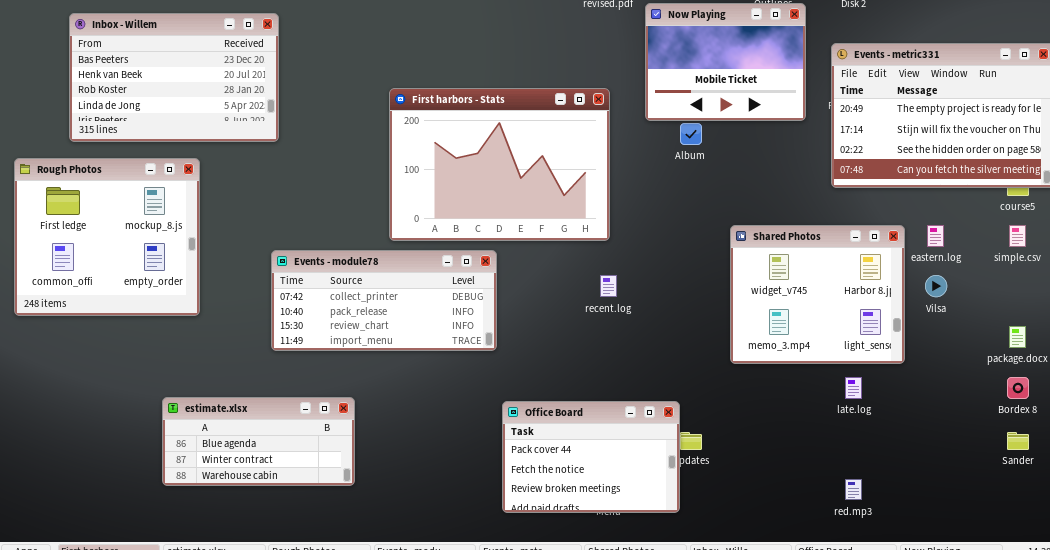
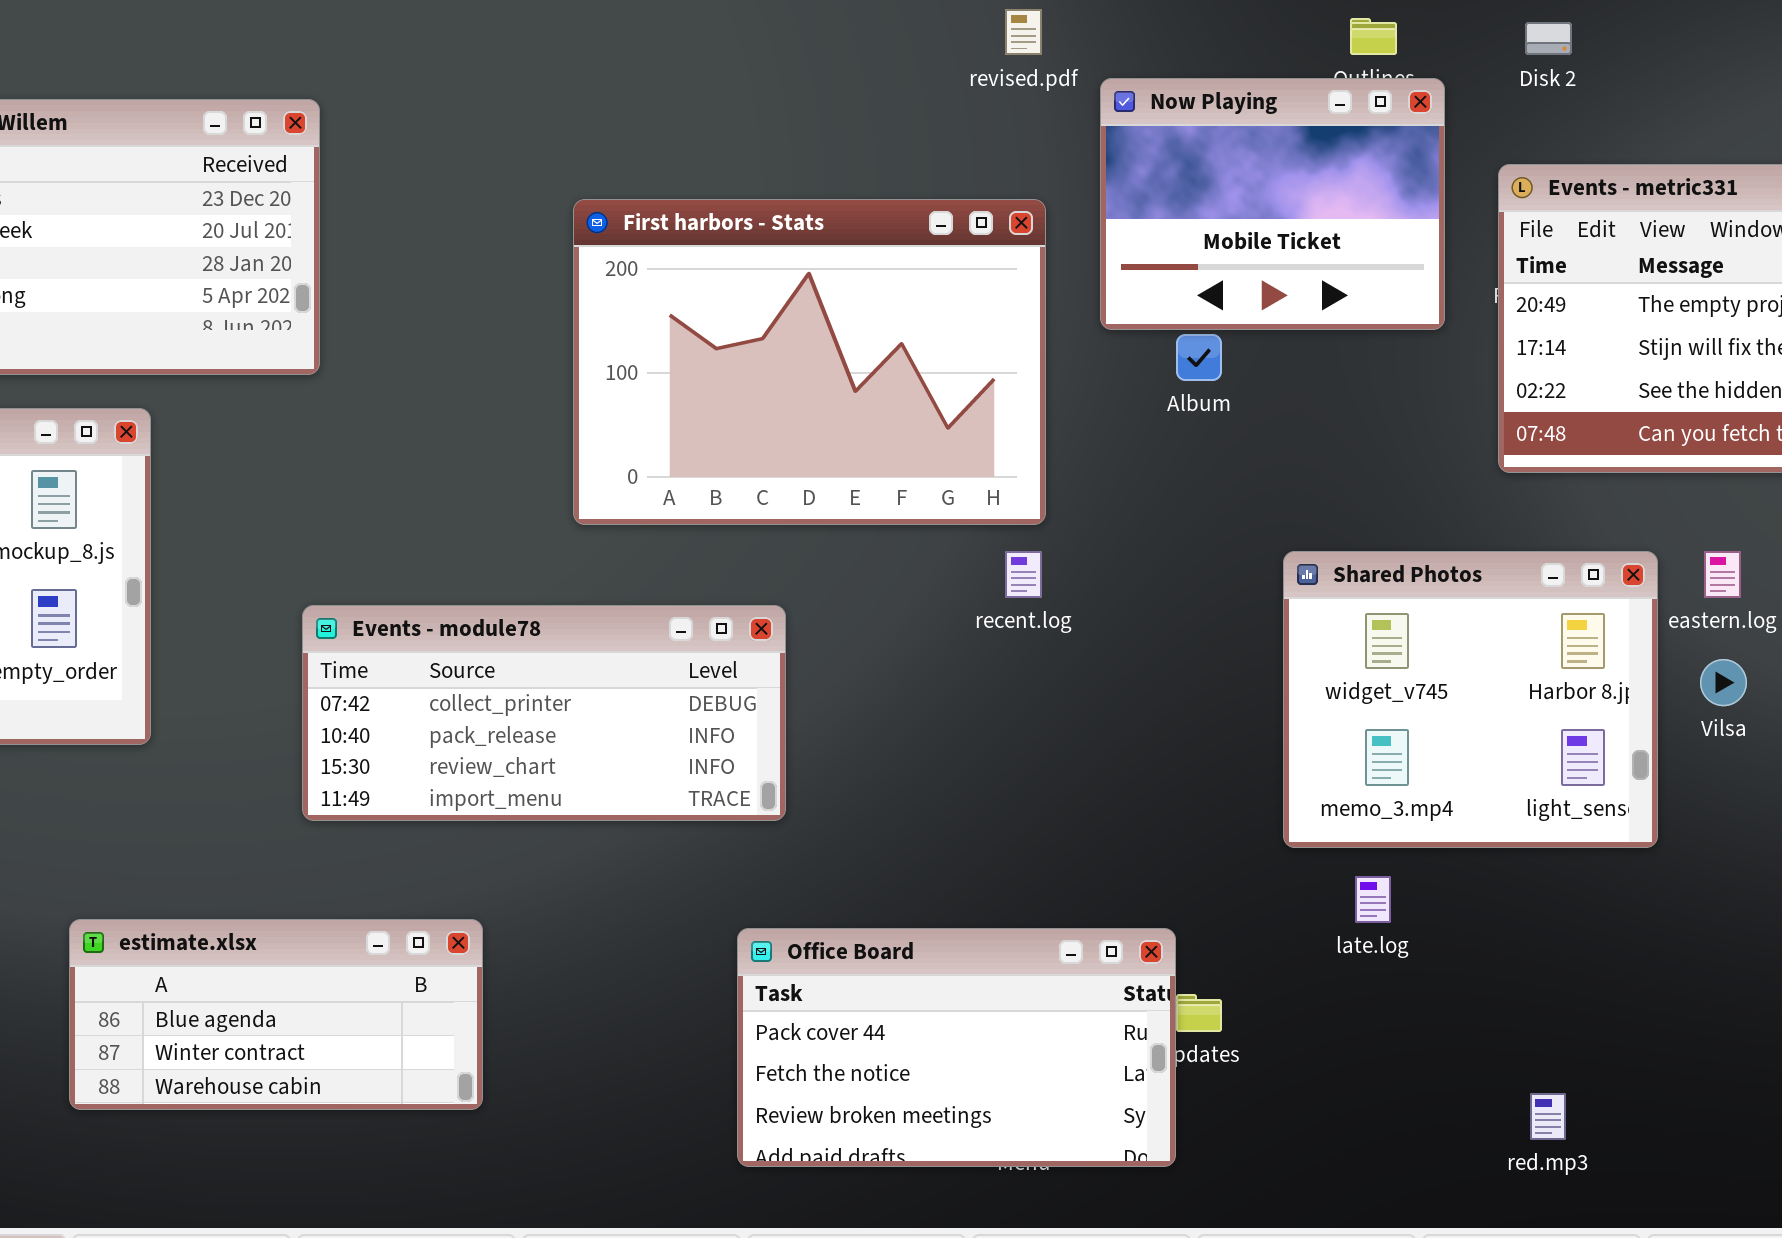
First harbors - Stats: [389,88,610,241] -> [573,199,1046,525], moved
recent.log: [600,275,617,297] -> [1005,551,1042,598], moved
late.log: [845,377,862,399] -> [1355,876,1391,923], moved
Office Board: [502,401,680,513] -> [737,928,1176,1167], resized

